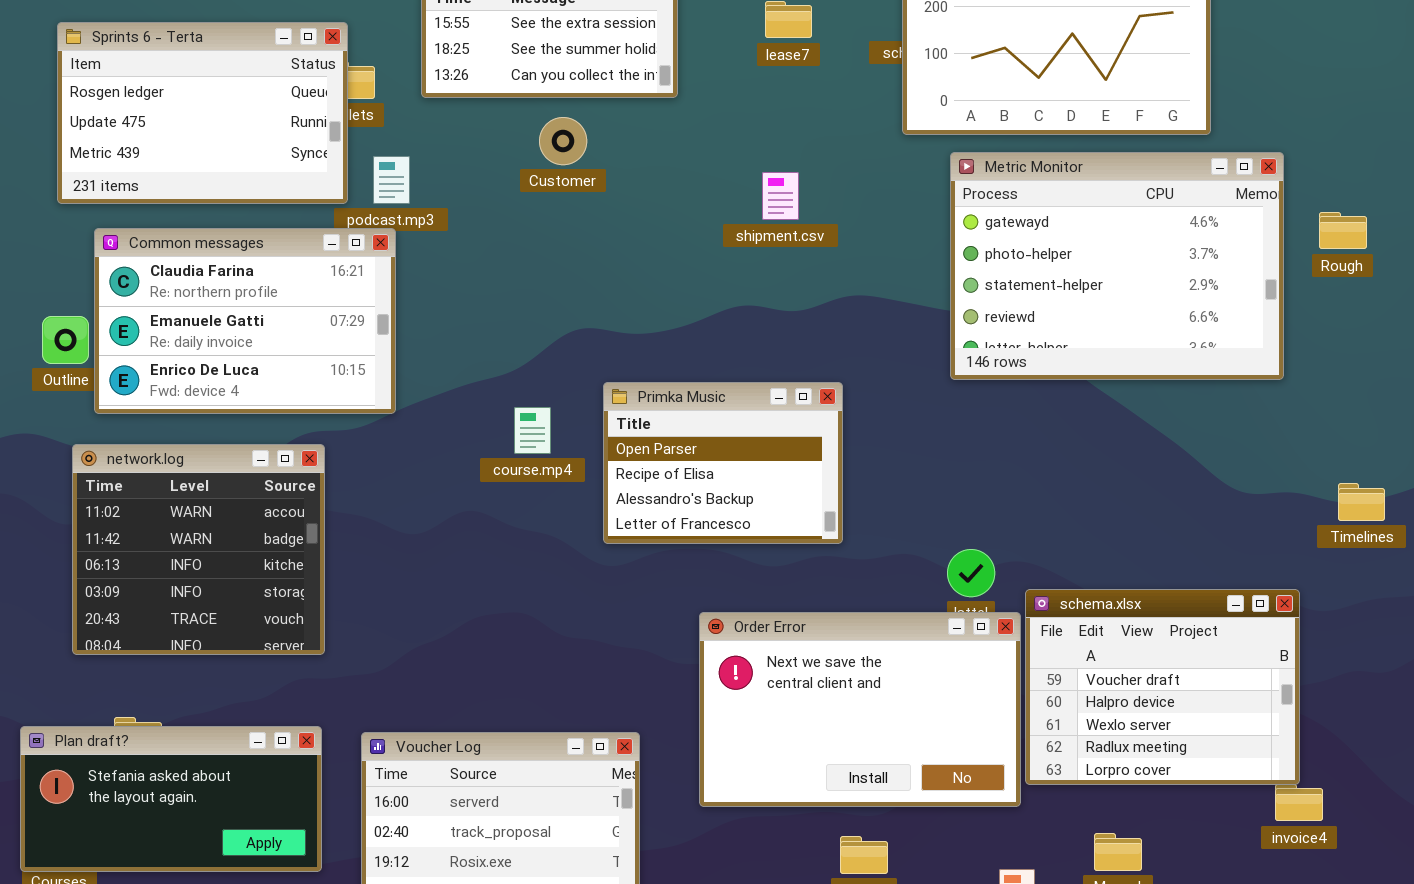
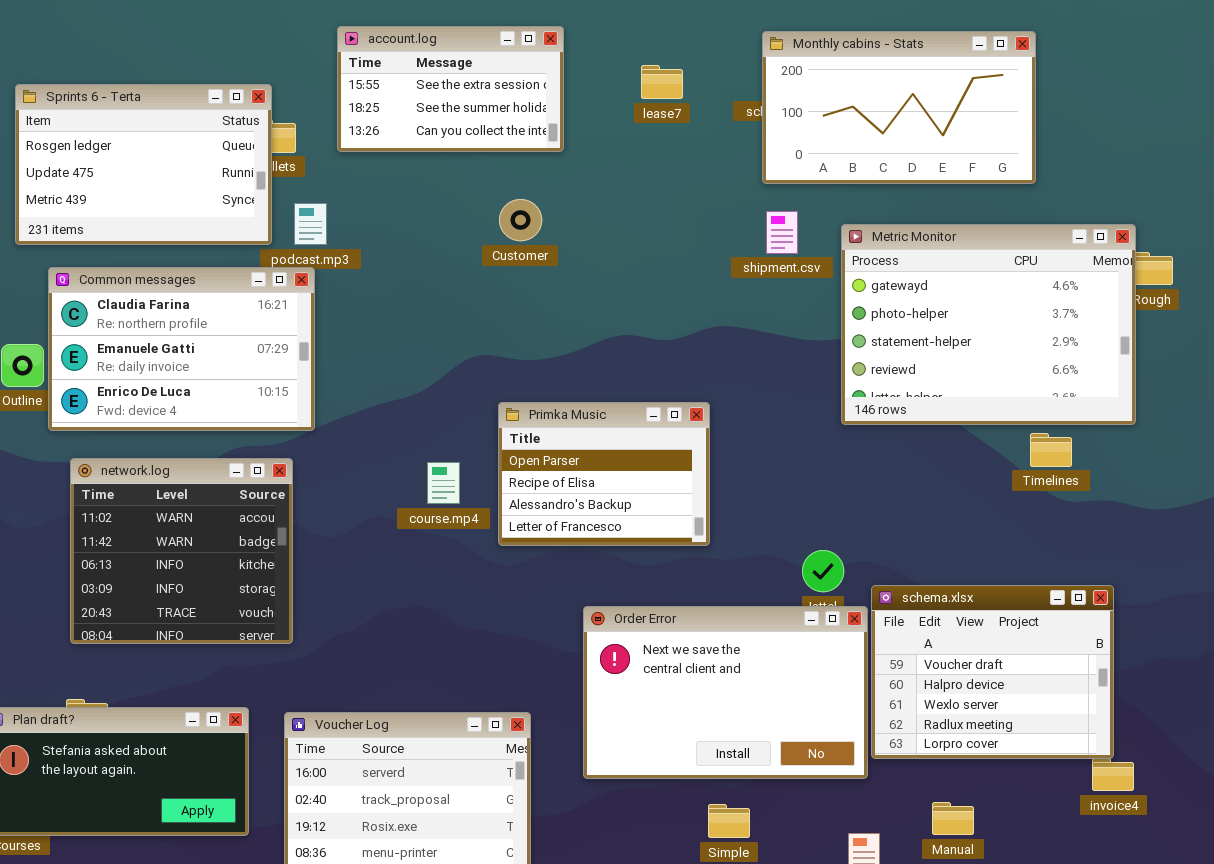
Customer: [539,117,587,165] -> [499,199,542,241], moved
Metric Monitor: [950,152,1284,380] -> [841,224,1136,425], moved
shipment.csv: [762,172,799,220] -> [766,211,798,254], moved
course.mp4: [514,407,551,454] -> [427,462,460,504], moved
network.log: [72,444,325,655] -> [70,458,293,644], moved
Timelines: [1338,483,1385,521] -> [1030,433,1072,467], moved

